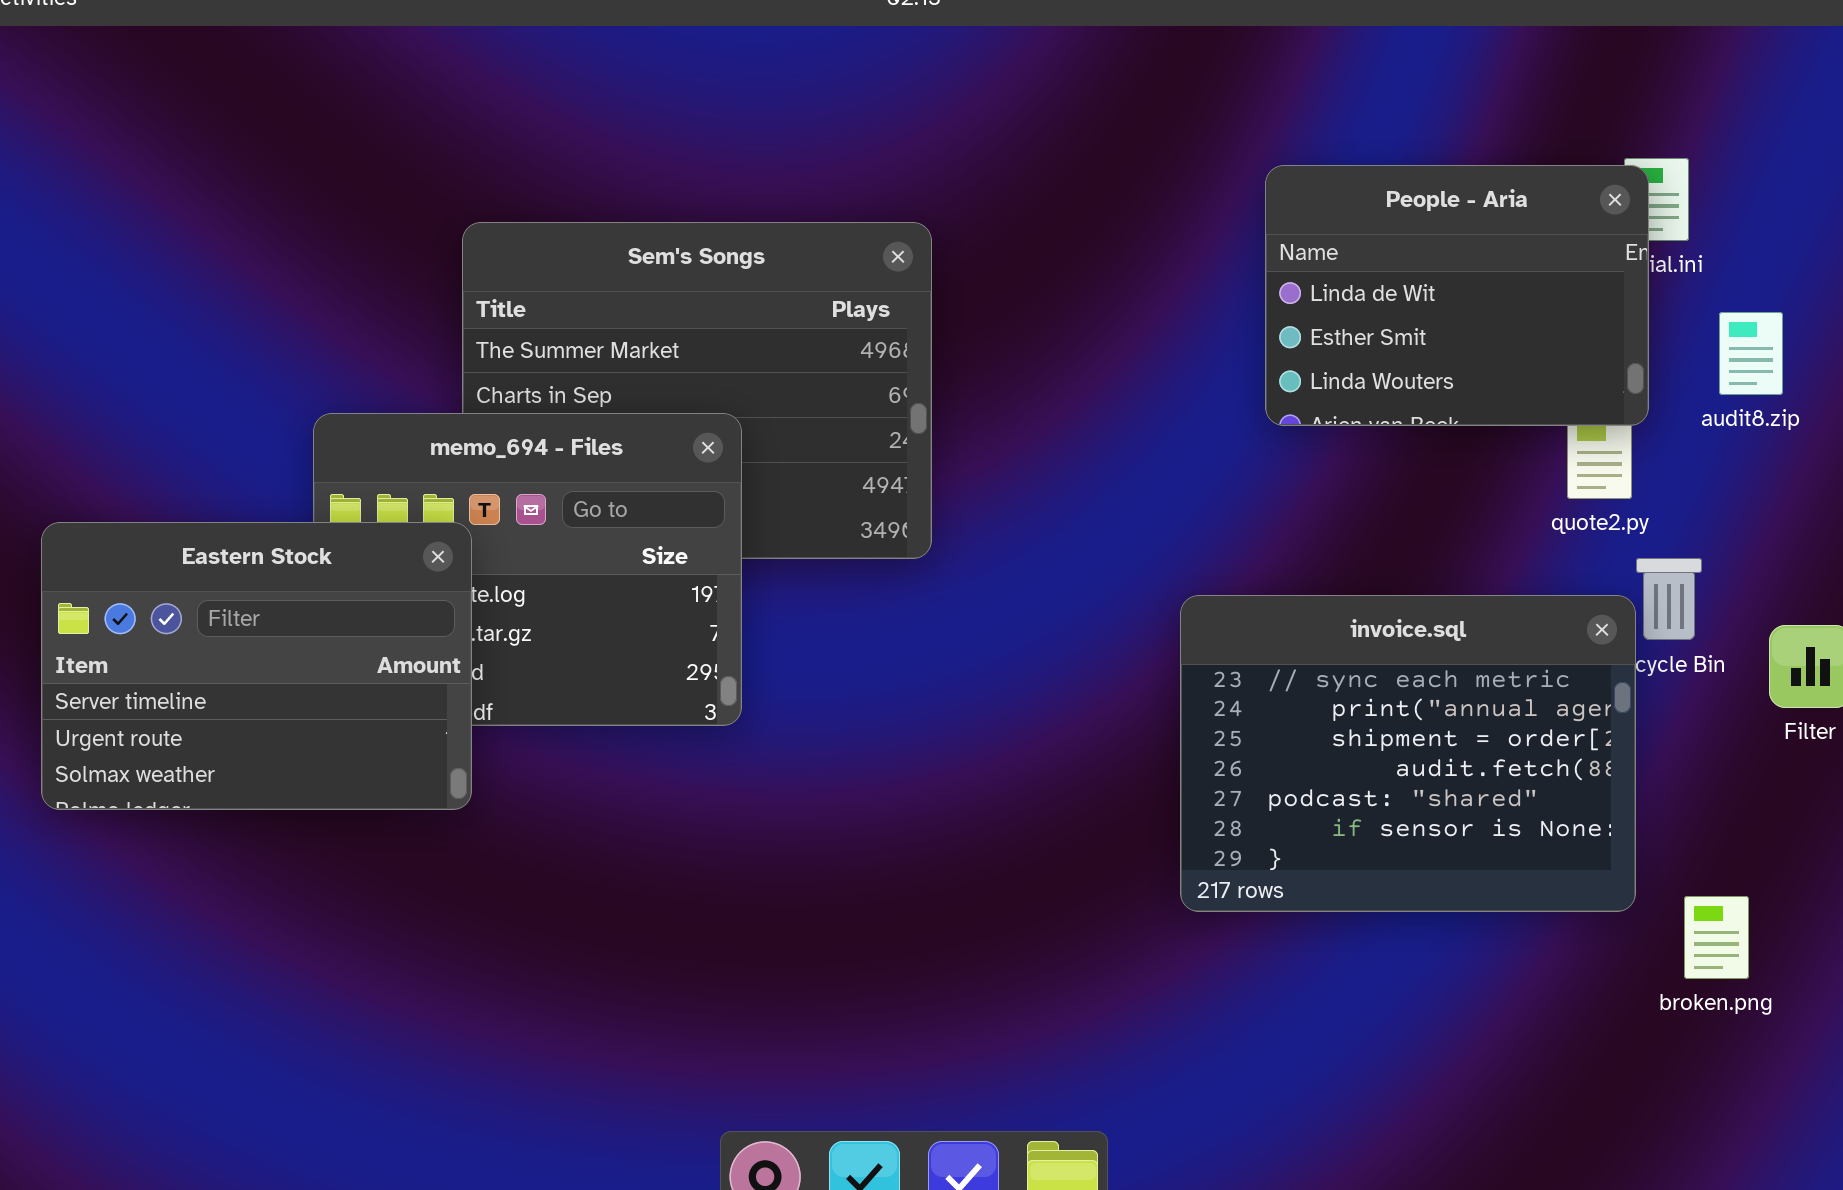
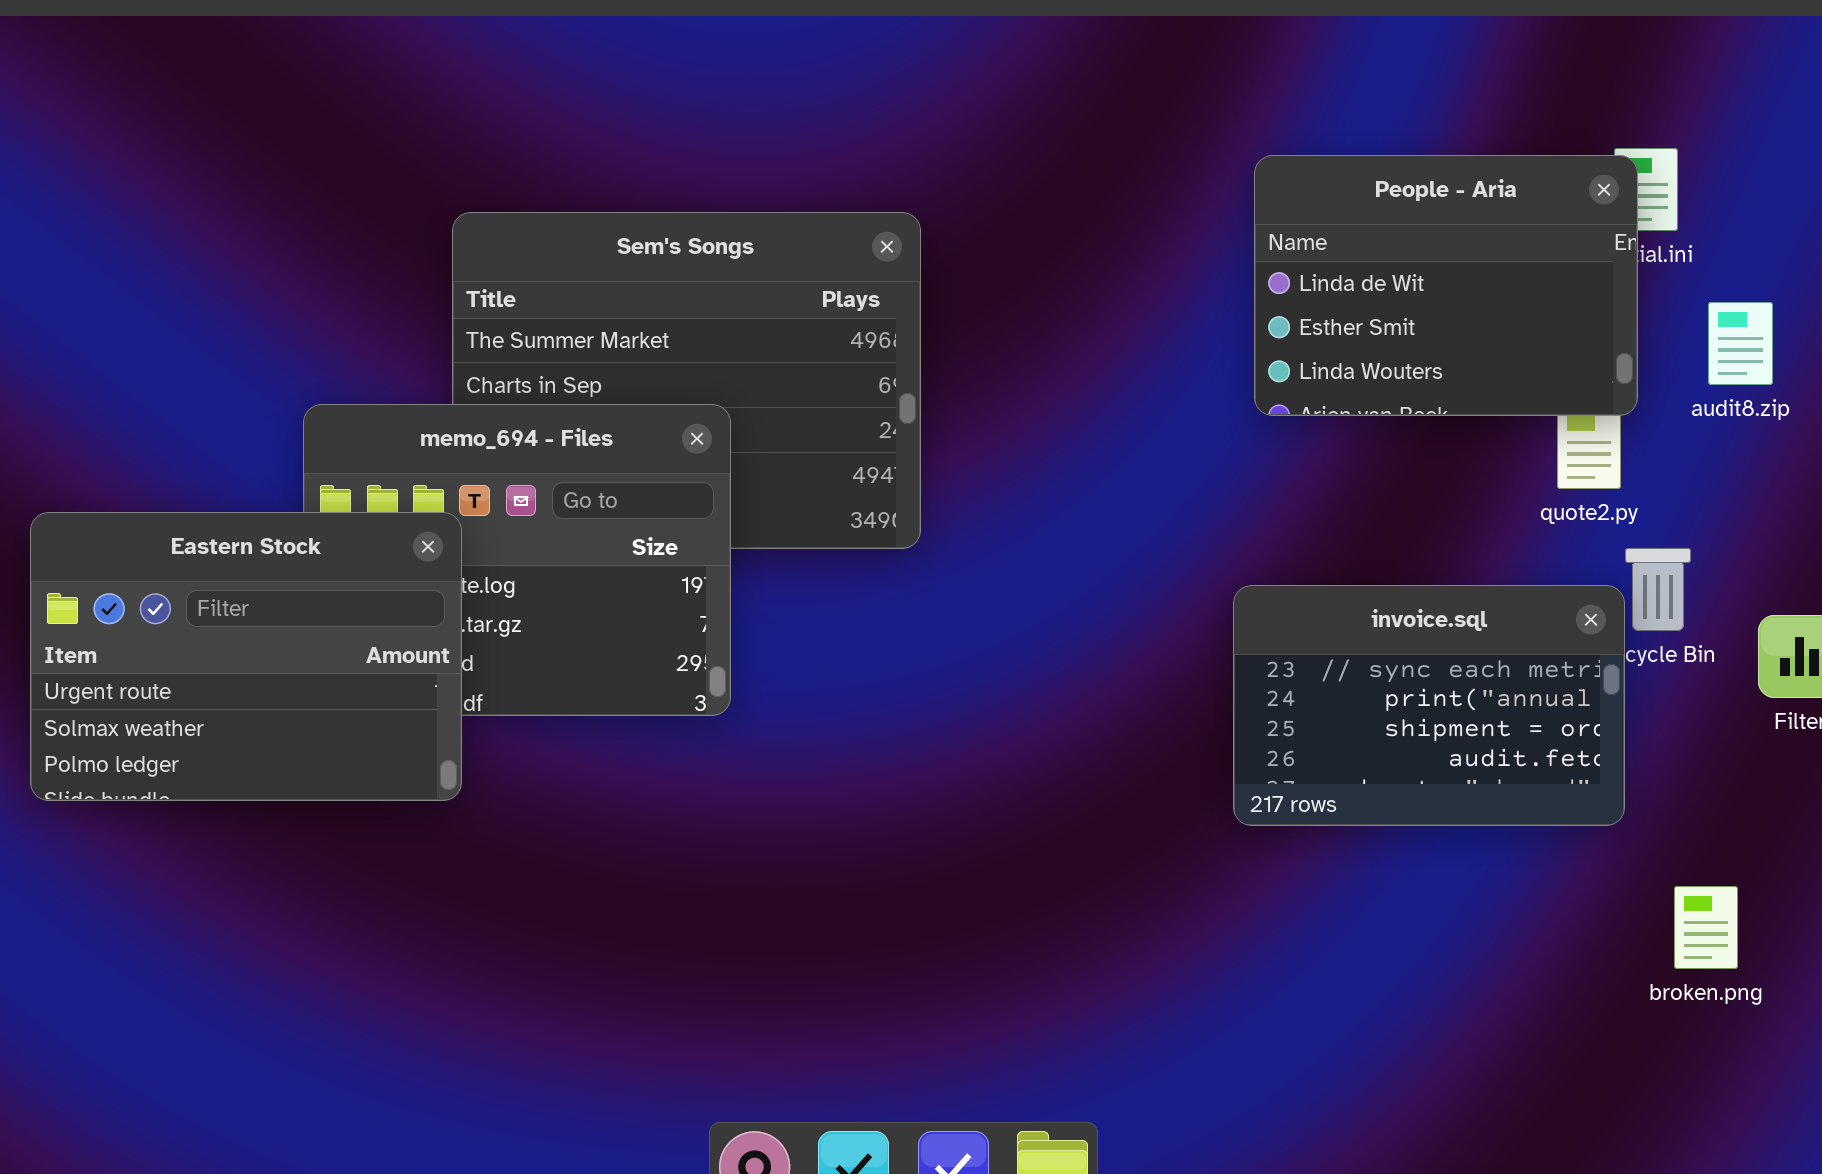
Eastern Stock: [41,522,472,810] -> [30,512,462,801], scrolled down 1 row
invoice.sql: [1180,595,1636,912] -> [1233,585,1625,826], resized

